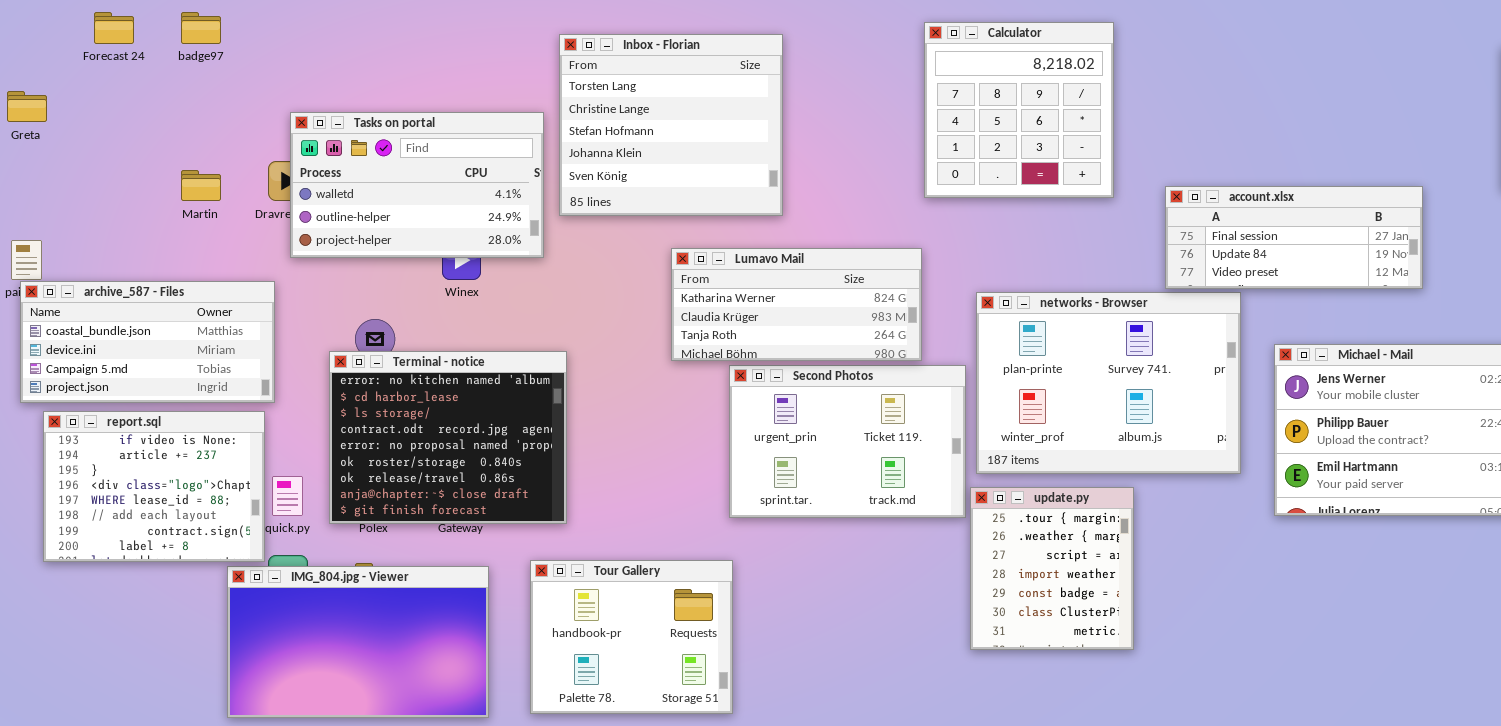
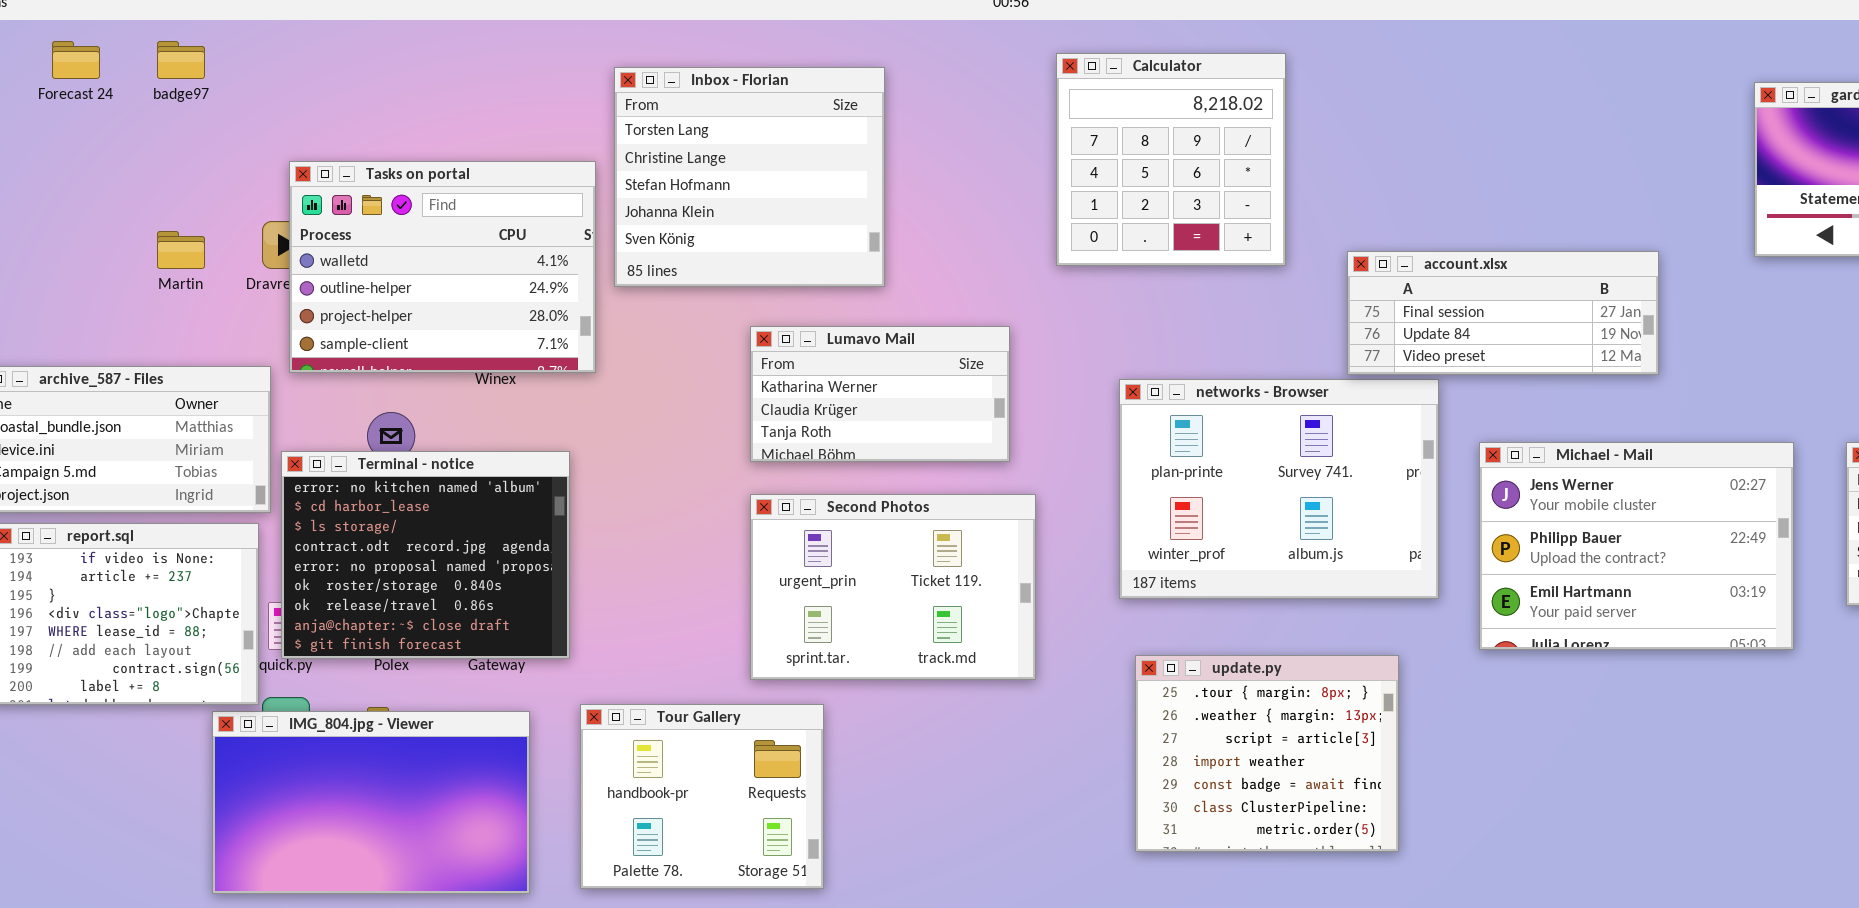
Tasks on portal: [290,112,544,258] -> [289,161,596,373], resized
Lumavo Mail: [671,248,922,361] -> [750,326,1010,462], resized
Terminal - notice: [329,351,567,524] -> [281,451,570,659], moved
Second Photos: [729,365,966,518] -> [750,494,1036,680], moved
update.py: [970,487,1134,650] -> [1135,655,1399,852], moved, resized

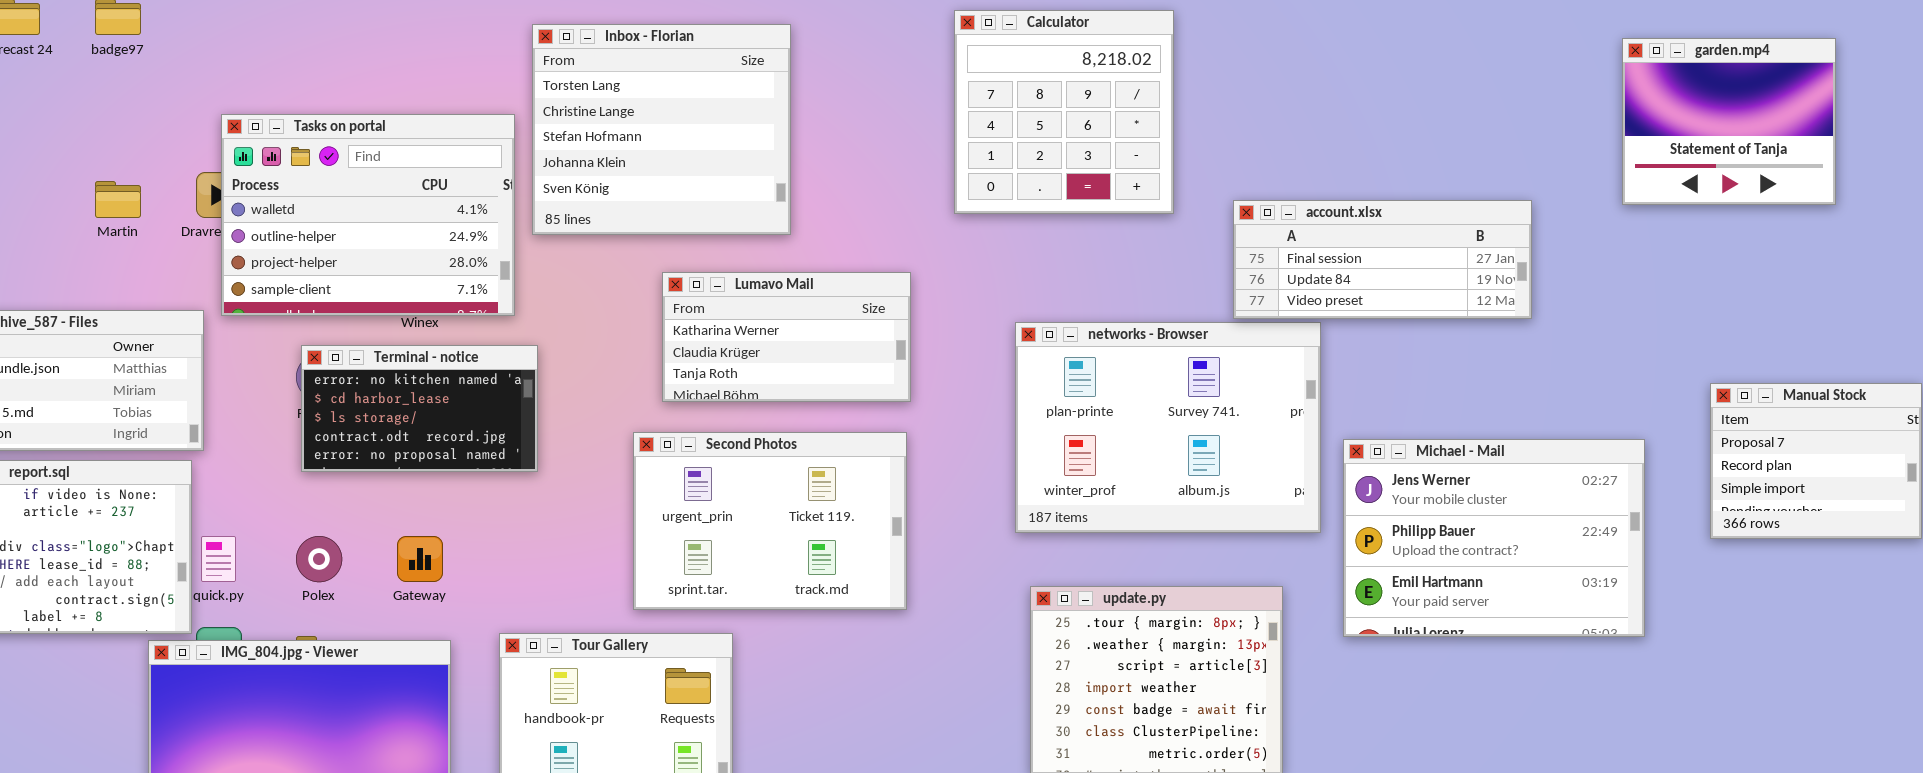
Michael - Mail: [1479,442,1794,650] -> [1343,439,1645,637], moved
Terminal - notice: [281,451,570,659] -> [301,345,538,472], moved, resized
Second Photos: [750,494,1036,680] -> [633,432,907,610], moved

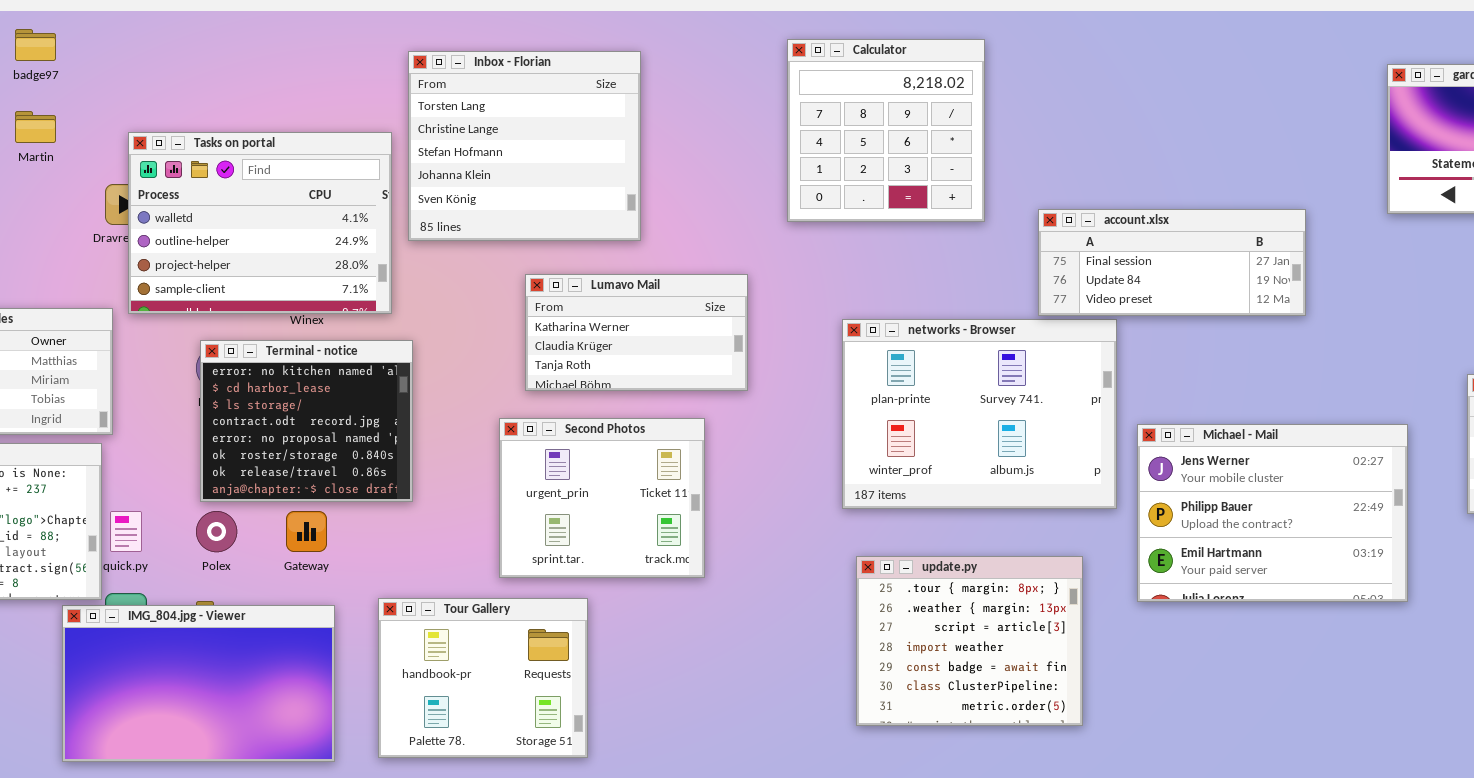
Martin: [95,181,141,218] -> [15,111,56,143], moved
Terminal - notice: [301,345,538,472] -> [200,340,413,502], resized
Second Photos: [633,432,907,610] -> [499,418,705,578], resized

